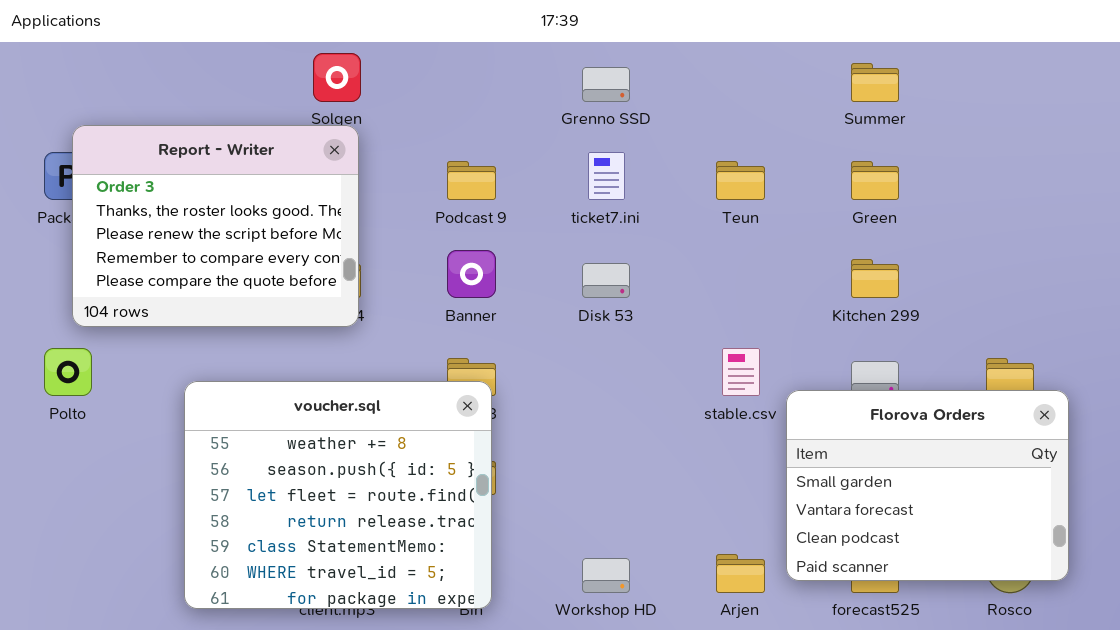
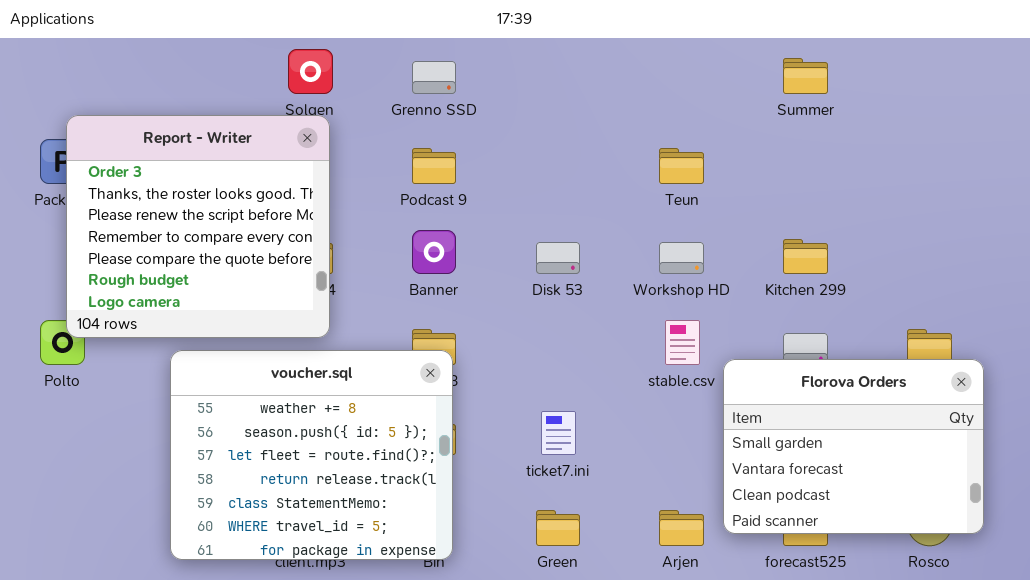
Grenno SSD: [582,67,630,102] -> [412,61,456,94], moved
Report - Writer: [72,125,359,327] -> [66,115,330,338], resized
ticket7.ini: [588,152,625,200] -> [541,411,576,455], moved
Green: [851,161,899,200] -> [536,510,580,546], moved
Workshop HD: [582,558,630,593] -> [659,242,704,274], moved

